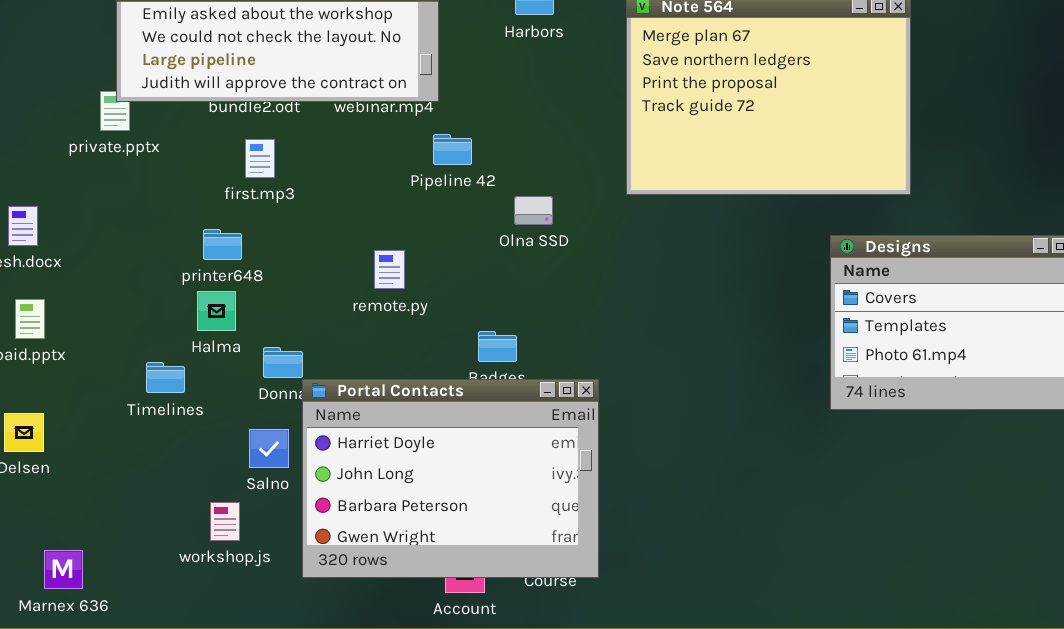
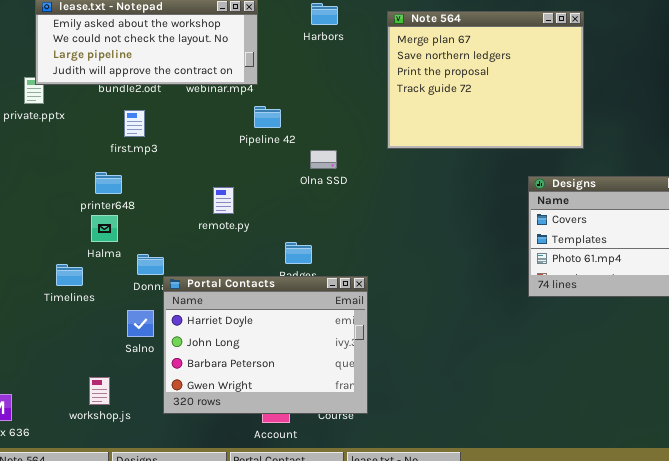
workshop.js: [210,502,240,541] -> [89,377,110,405], moved

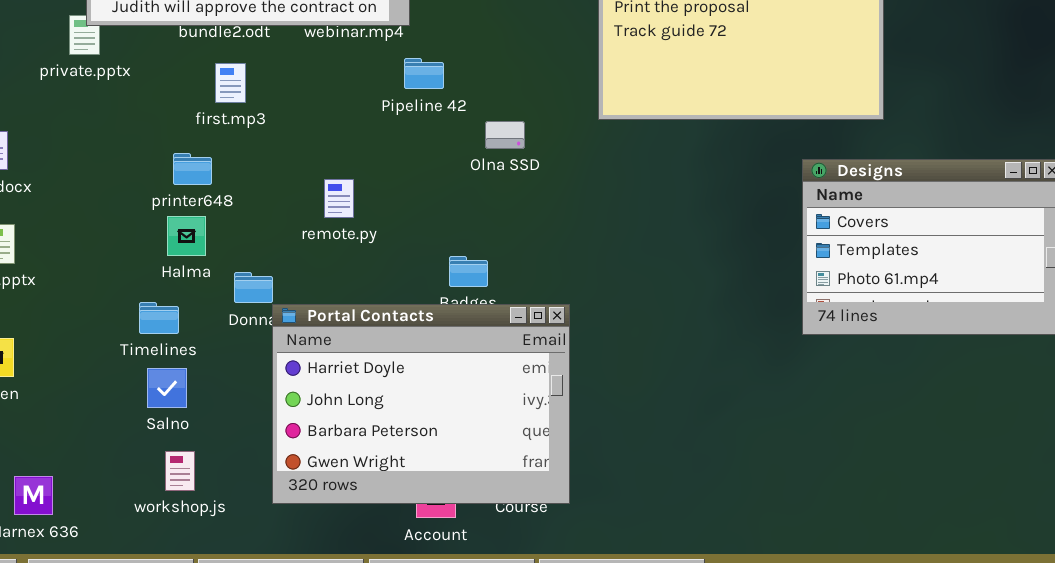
remote.py: [213,187,234,214] -> [324,179,354,218], moved
Timelines: [56,264,83,286] -> [139,302,179,334], moved
Salno: [127,310,154,337] -> [147,368,187,408], moved

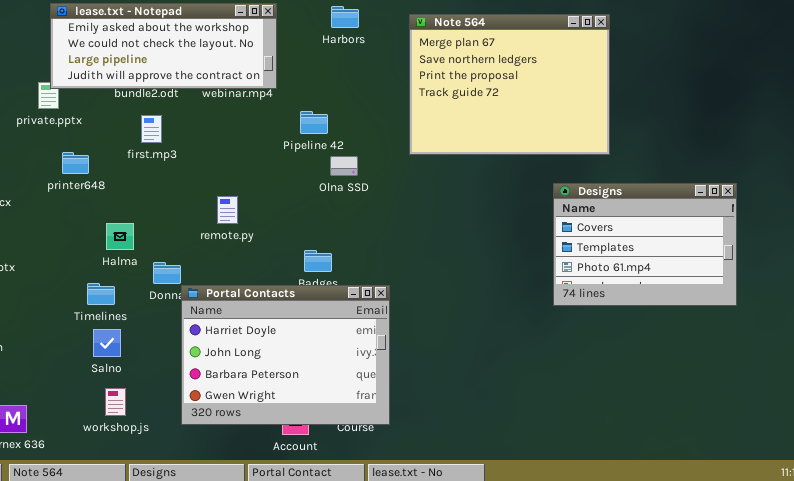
Pipeline 42: [404,58,444,89] -> [300,111,328,134], moved
printer648: [173,153,212,185] -> [62,152,89,174], moved

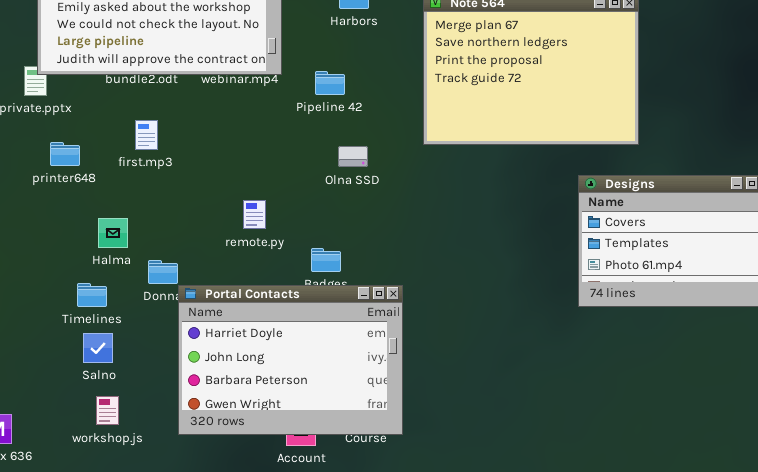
Pipeline 42: [300,111,328,134] -> [315,71,345,95], moved
first.mp3: [141,115,162,143] -> [135,120,158,150], moved
remote.py: [217,196,238,224] -> [243,200,266,229], moved

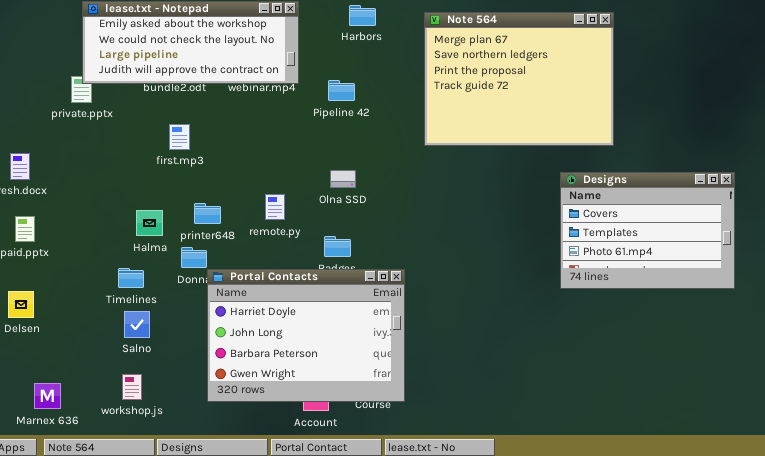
printer648: [50,142,80,166] -> [194,203,221,224], moved
Olna SSD: [338,146,368,167] -> [330,170,356,188], moved
workshop.js: [96,396,119,425] -> [122,374,142,400], moved

